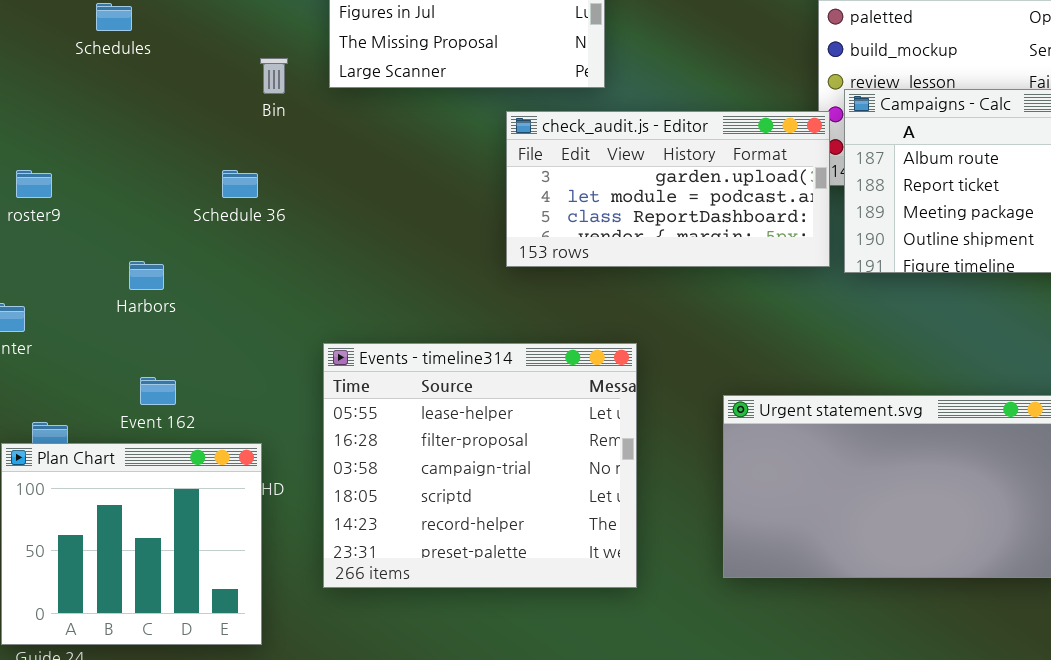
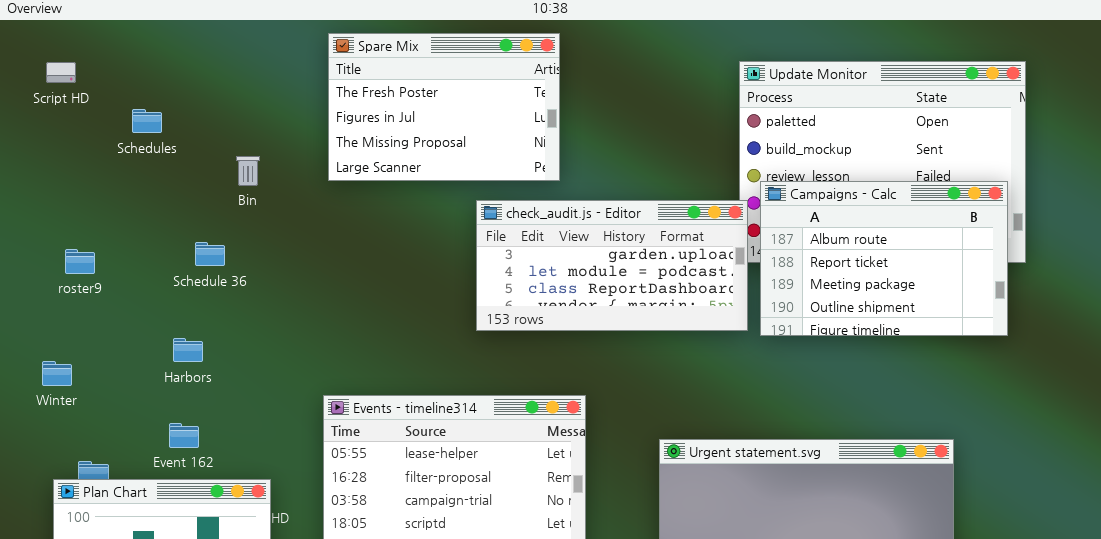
Bin: [260,58,288,94] -> [236,156,260,186], moved
Schedule 36: [222,170,258,198] -> [195,242,225,266], moved
Harbors: [129,261,164,290] -> [173,338,203,362], moved

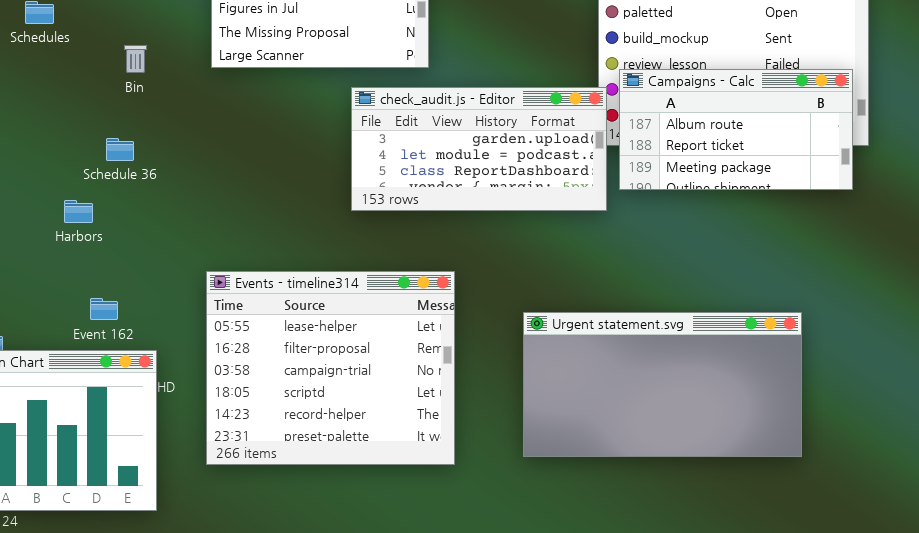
Campaigns - Calc: [760,181,1008,336] -> [619,69,853,190], resized
Schedule 36: [195,242,225,266] -> [106,138,134,161], moved
Harbors: [173,338,203,362] -> [64,200,93,223], moved
Event 162: [169,423,199,448] -> [90,298,118,320], moved

